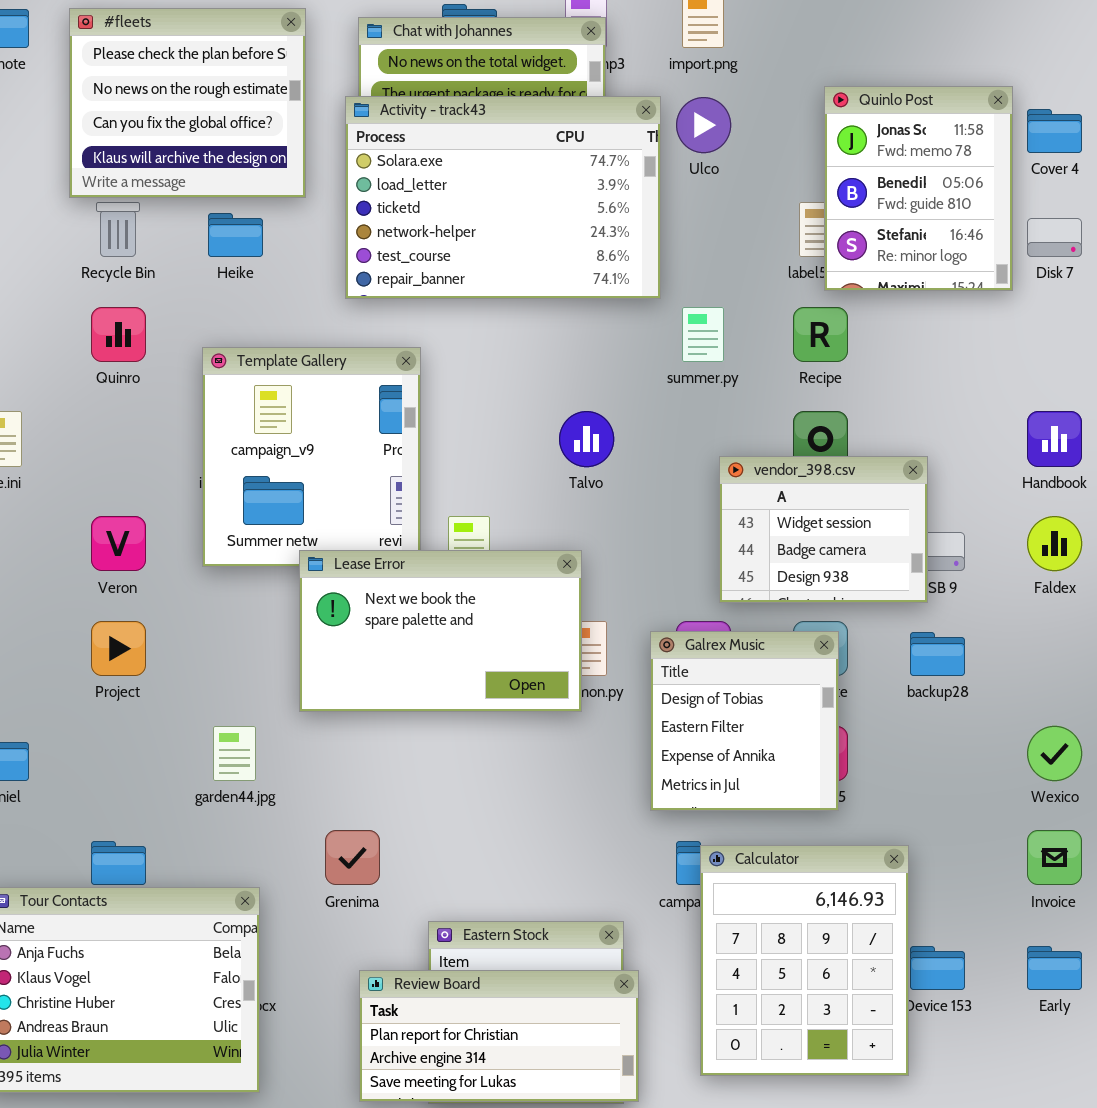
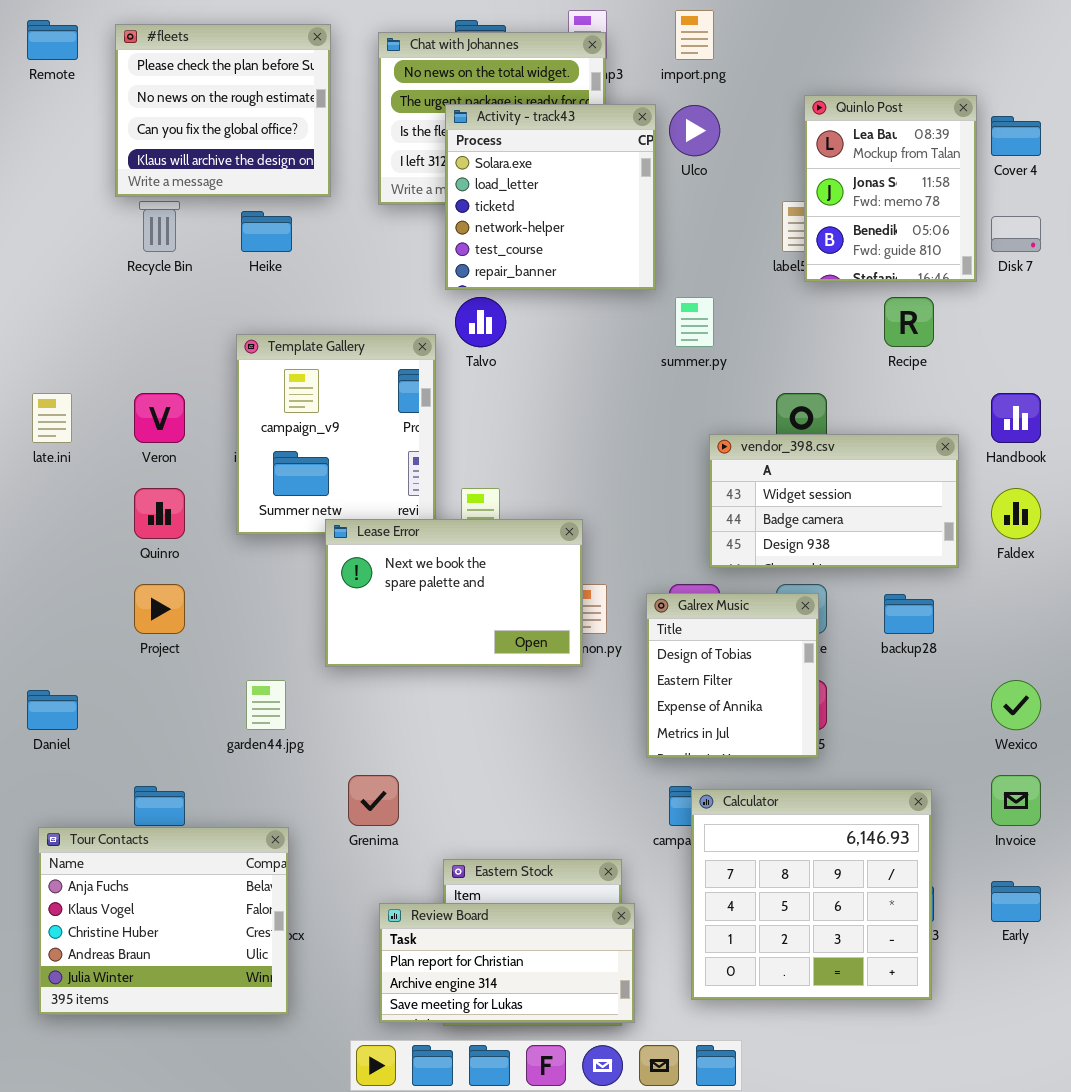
Quinlo Post: [824,86,1013,291] -> [804,95,977,282], scrolled up 1 row
Activity - track43: [345,96,661,299] -> [445,104,656,290], resized
Quinro: [91,307,146,362] -> [134,488,185,539], moved
Recipe: [793,307,848,362] -> [884,297,934,347], moved
Talvo: [559,411,614,467] -> [455,297,506,347], moved
vendor_398.csv: [719,456,928,603] -> [709,434,959,568], resized
Veron: [91,516,146,571] -> [134,393,185,443], moved
Calculator: [700,845,909,1076] -> [691,789,932,1000], resized

